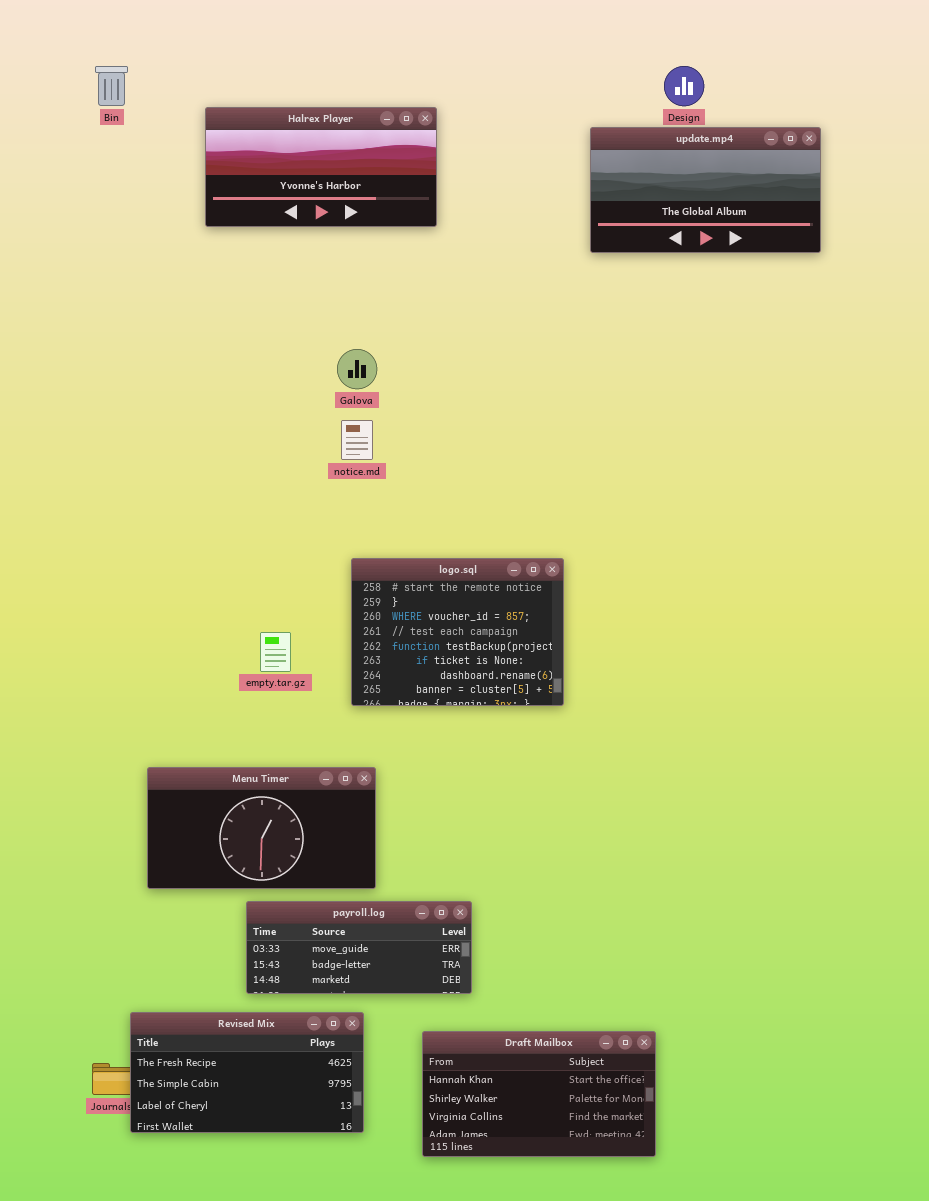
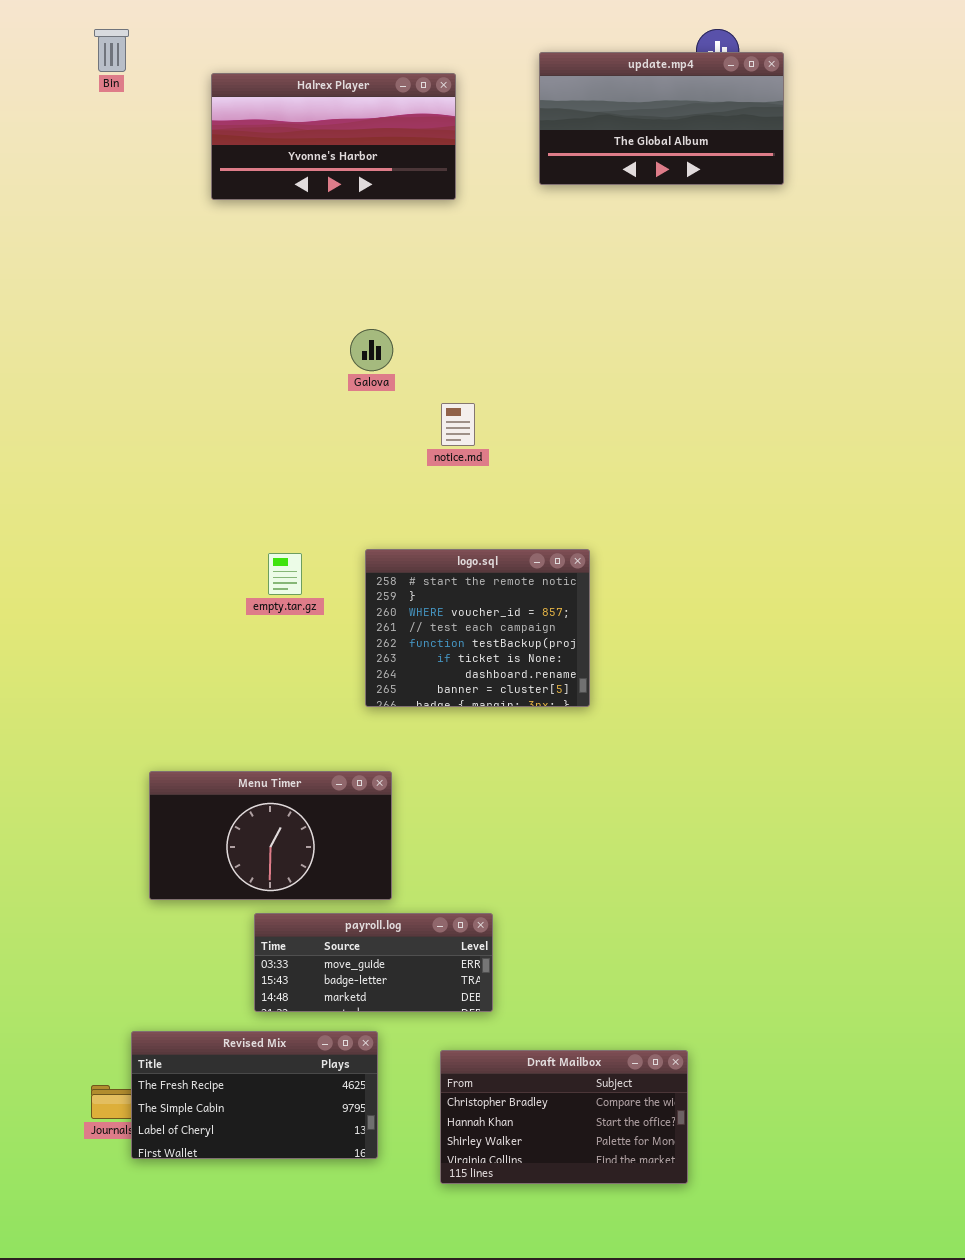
update.mp4: [590,127,821,253] -> [539,52,784,185], moved
notice.md: [341,420,373,460] -> [441,403,475,446], moved
empty.tar.gz: [260,632,291,672] -> [268,553,302,595], moved
Draft Mailbox: [422,1031,656,1157] -> [440,1050,688,1184], scrolled up 1 row

